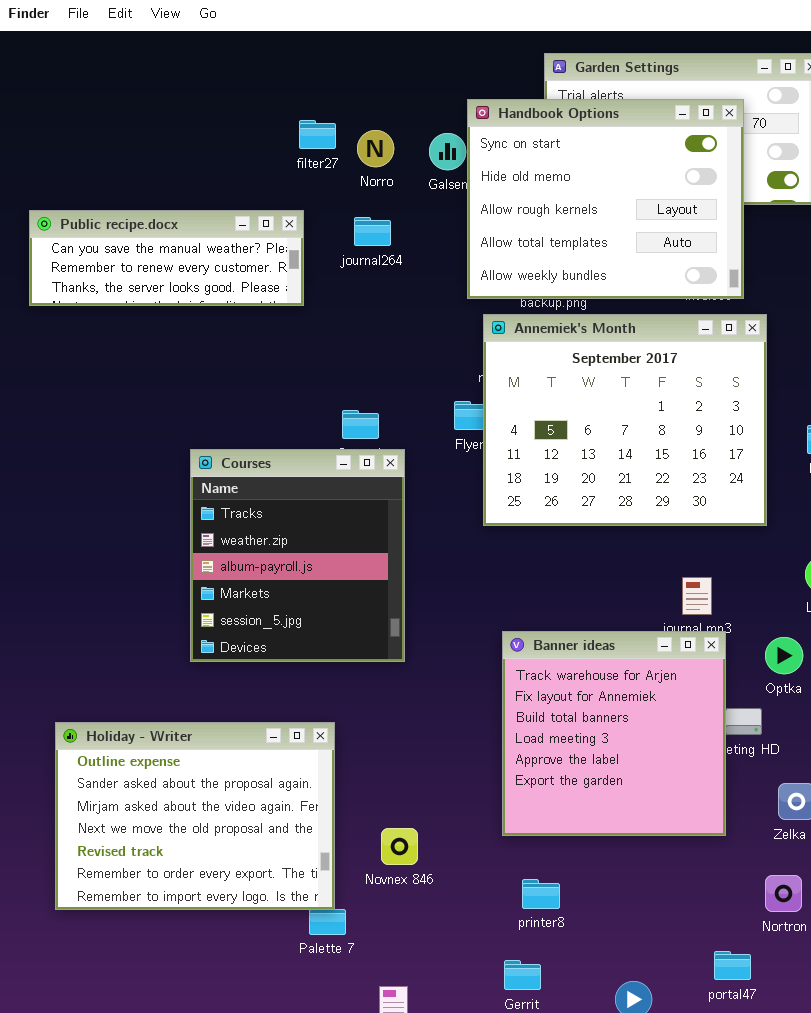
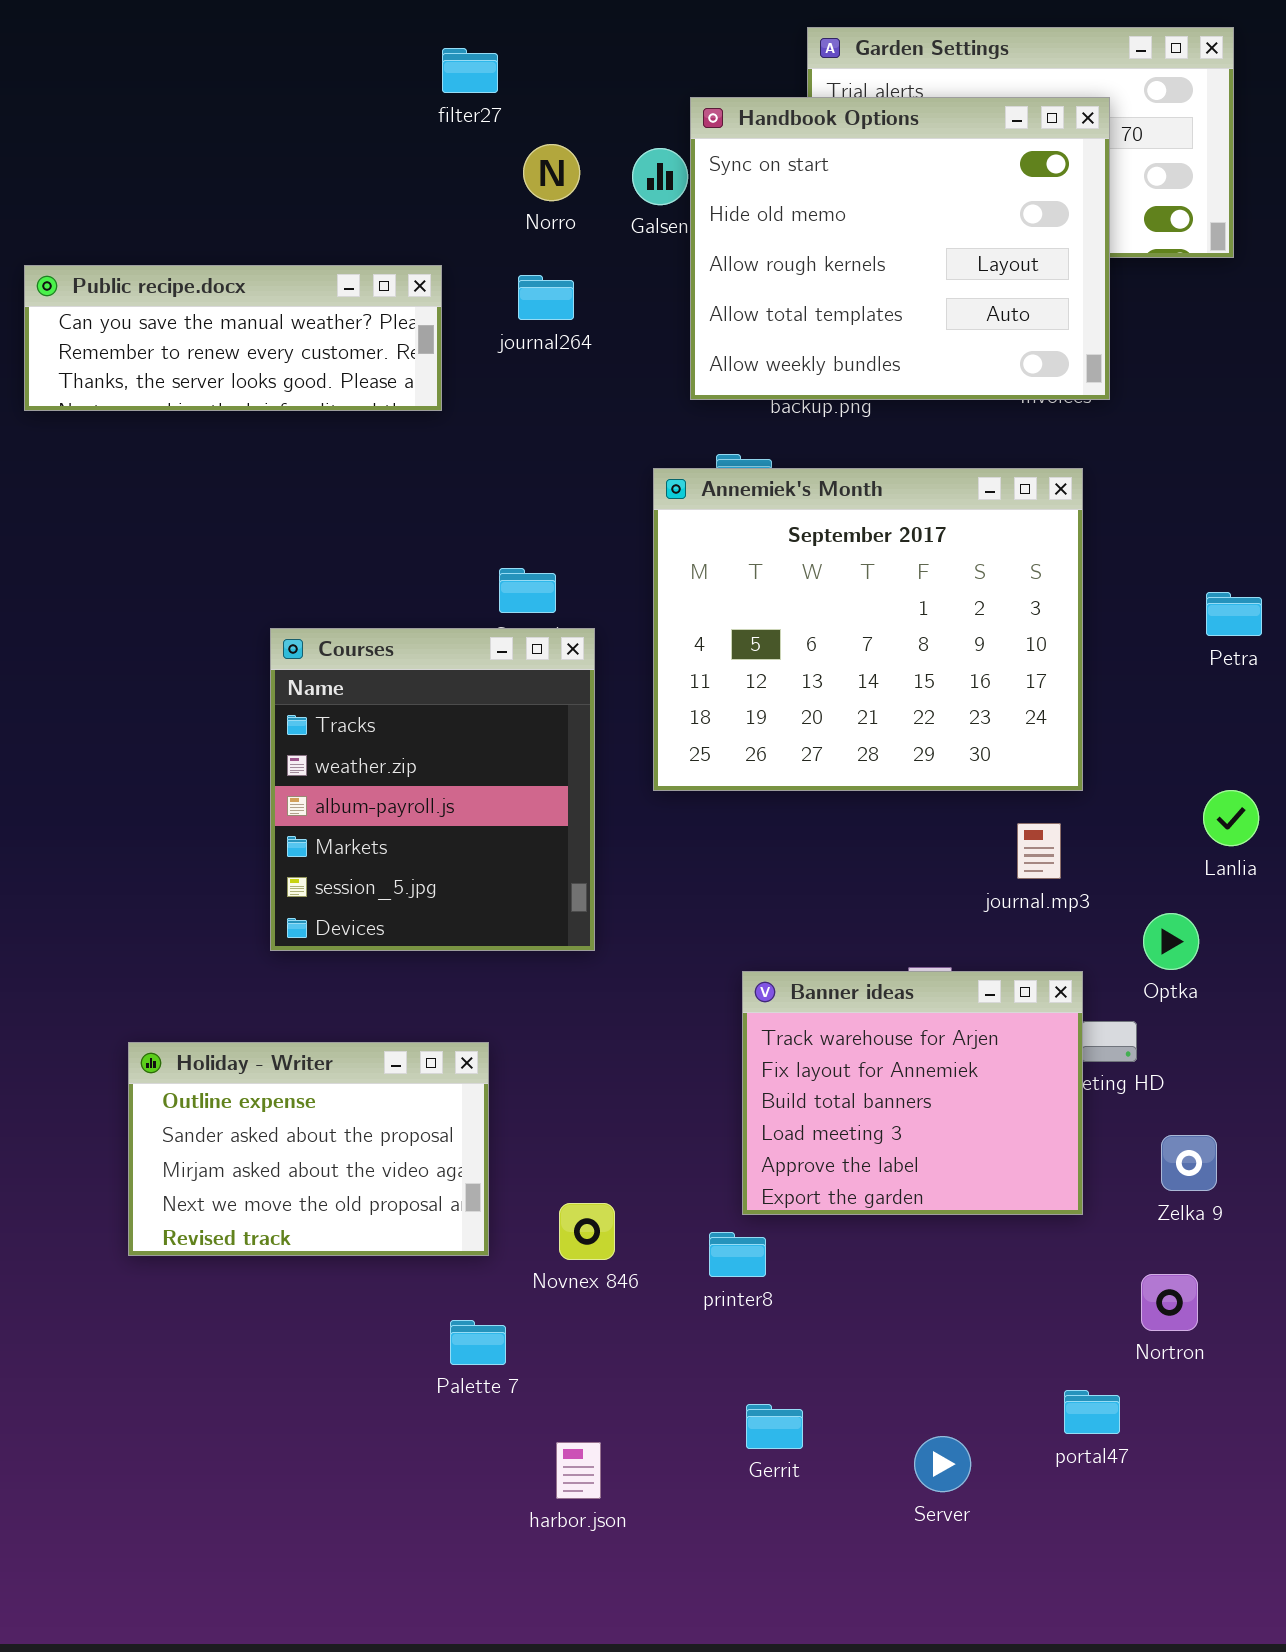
filter27: [299,120,336,149] -> [442,48,498,93], moved
Annemiek's Month: [483,314,767,526] -> [653,468,1083,791], moved
Banner ideas: [502,631,726,836] -> [742,971,1083,1215], resized
Holiday - Writer: [55,722,335,910] -> [128,1042,489,1256], resized
printer8: [522,879,560,909] -> [709,1232,766,1277], moved

